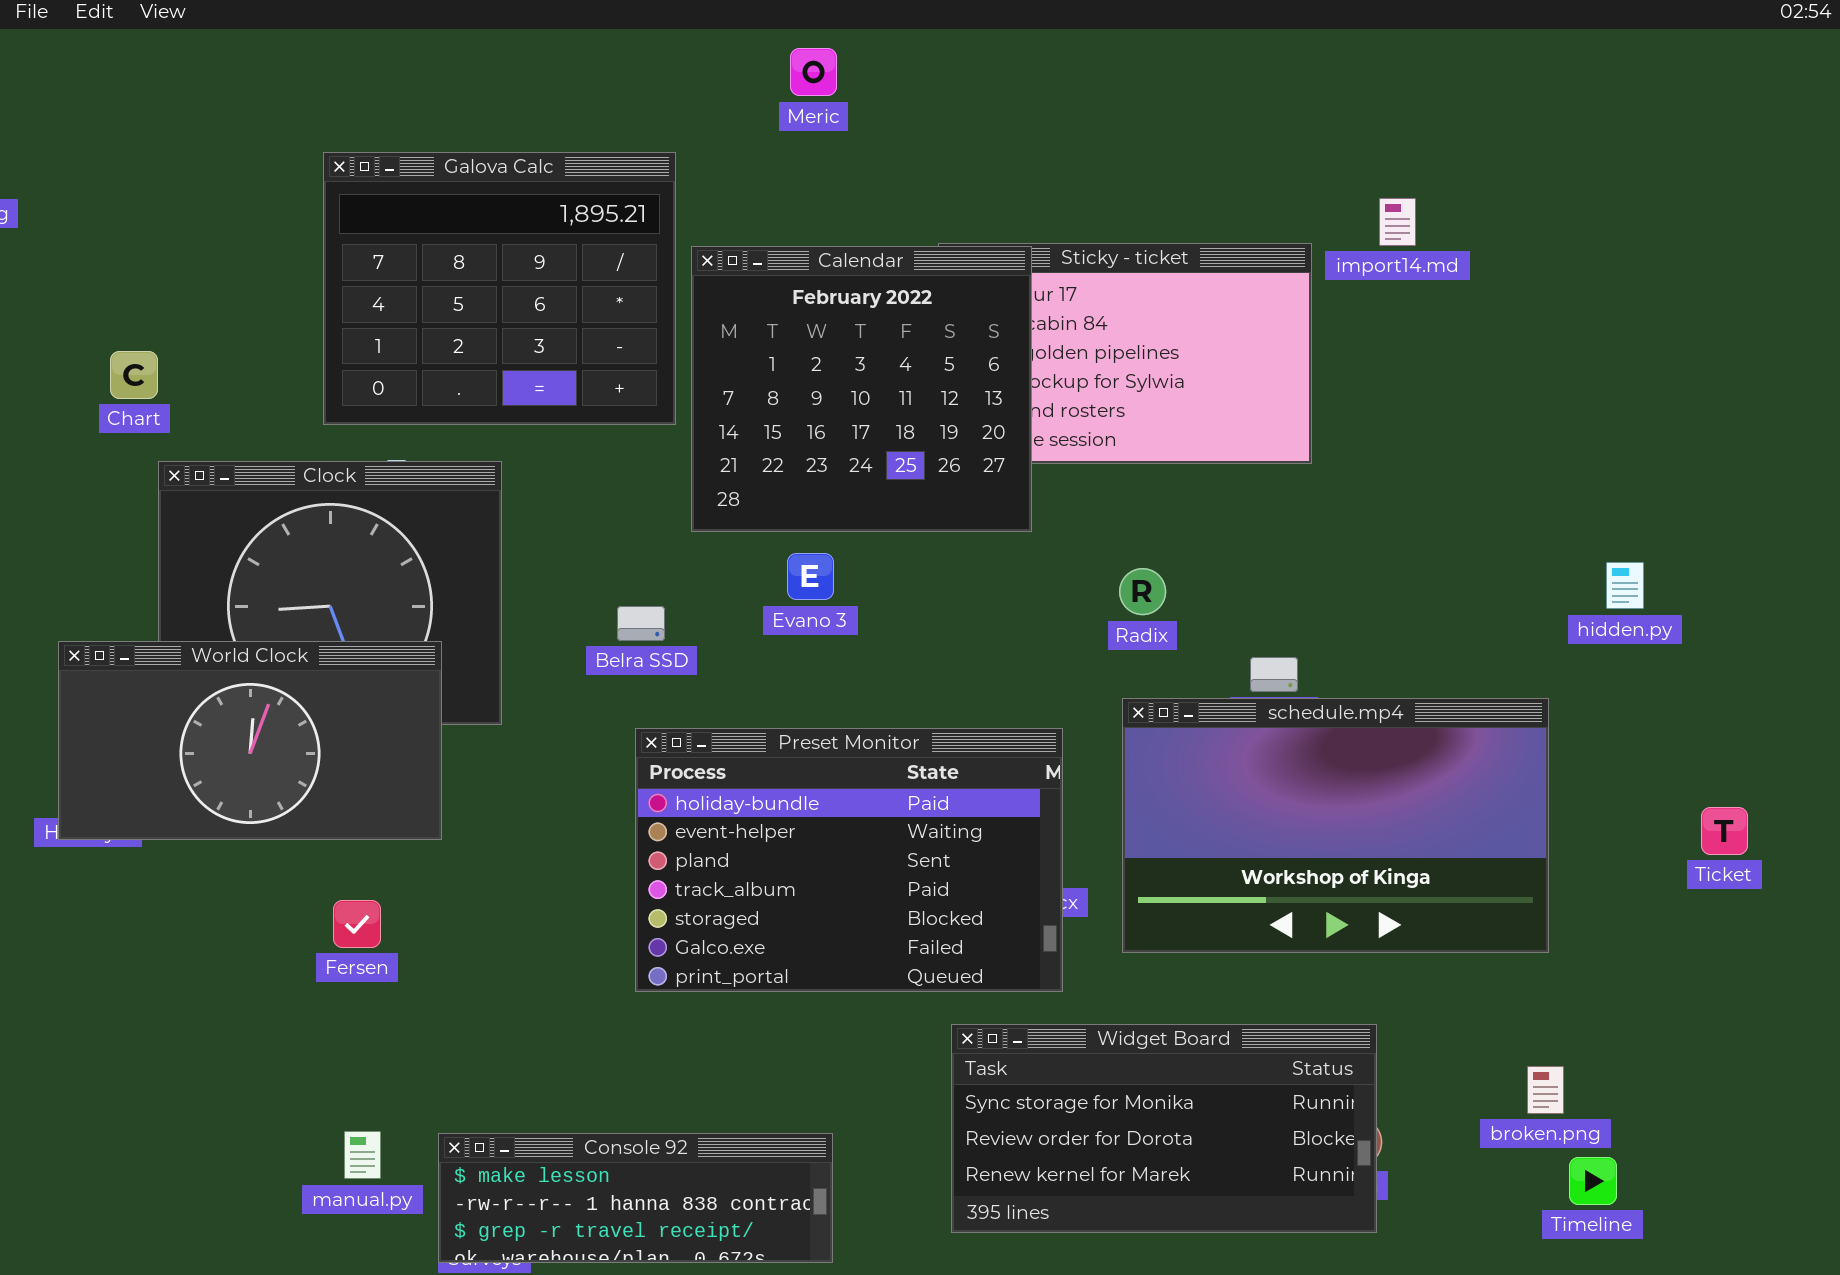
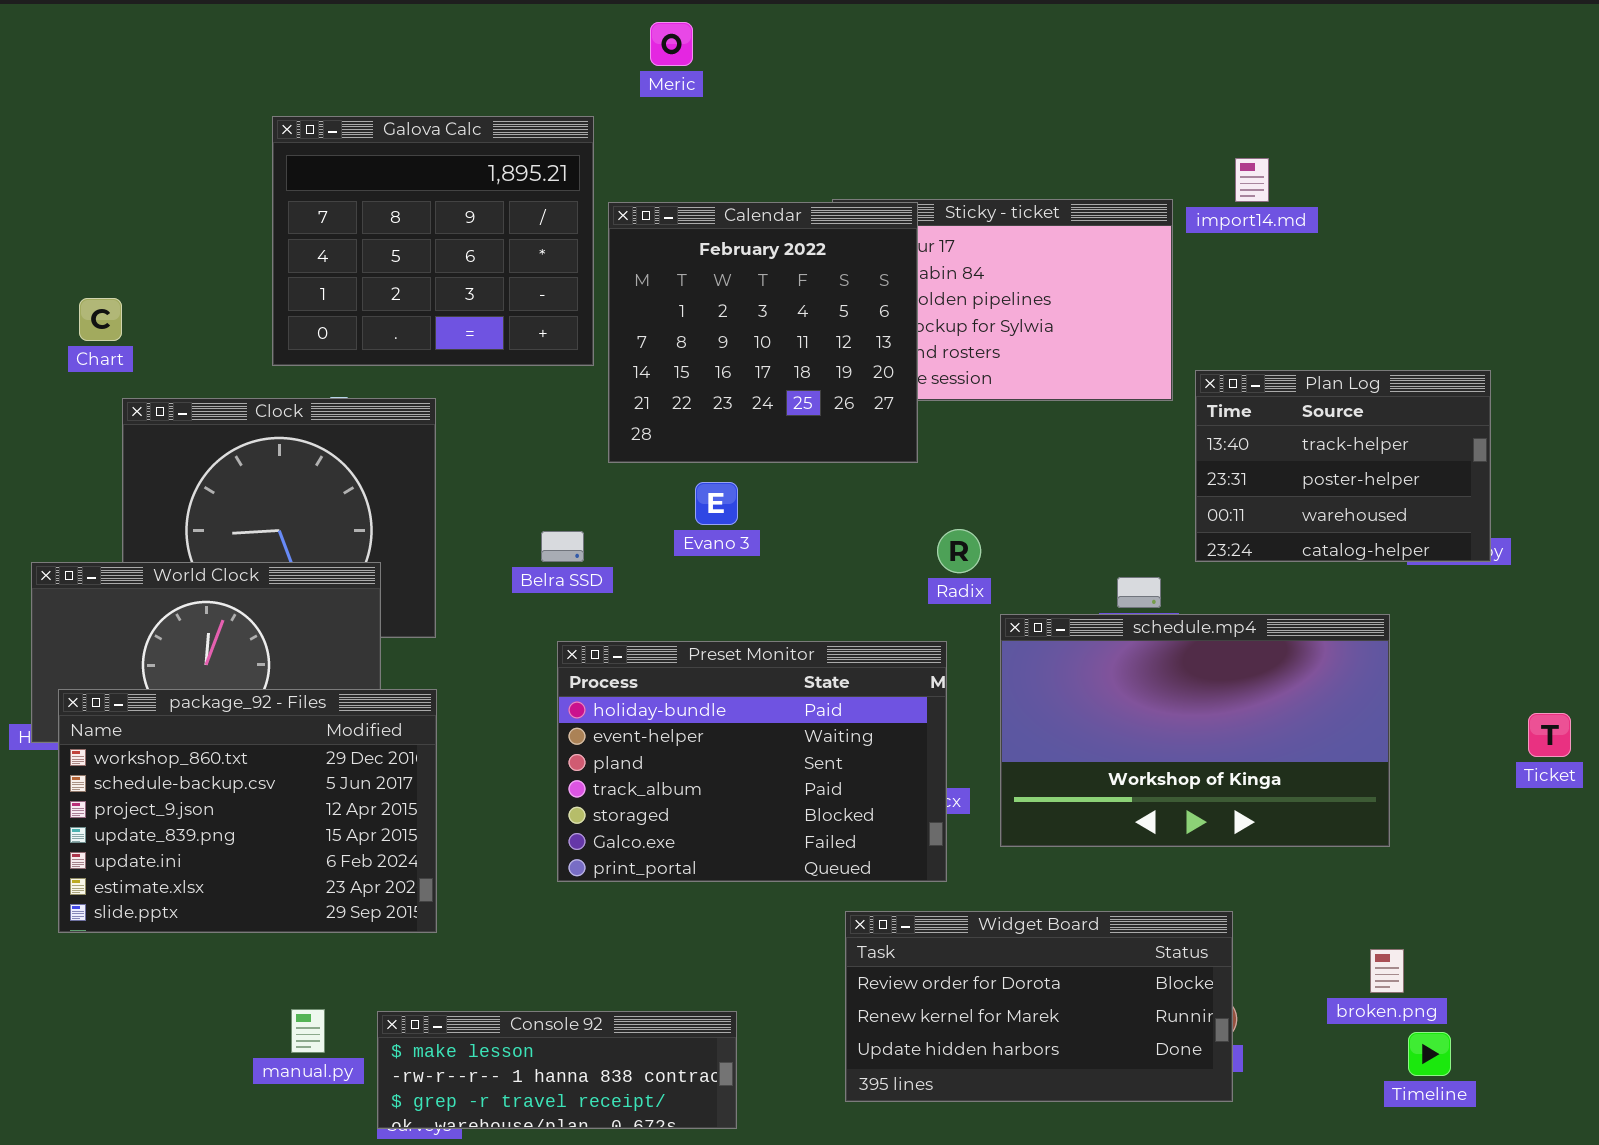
Meric: [790,48,837,96] -> [650,22,693,66], moved
Plan Log: none -> [1195,370,1491,562], opened
Radix: [1119,568,1166,615] -> [937,529,981,573], moved
package_92 - Files: none -> [58,689,437,933], opened
Widget Board: [951,1024,1377,1233] -> [845,911,1233,1102], scrolled down 1 row

